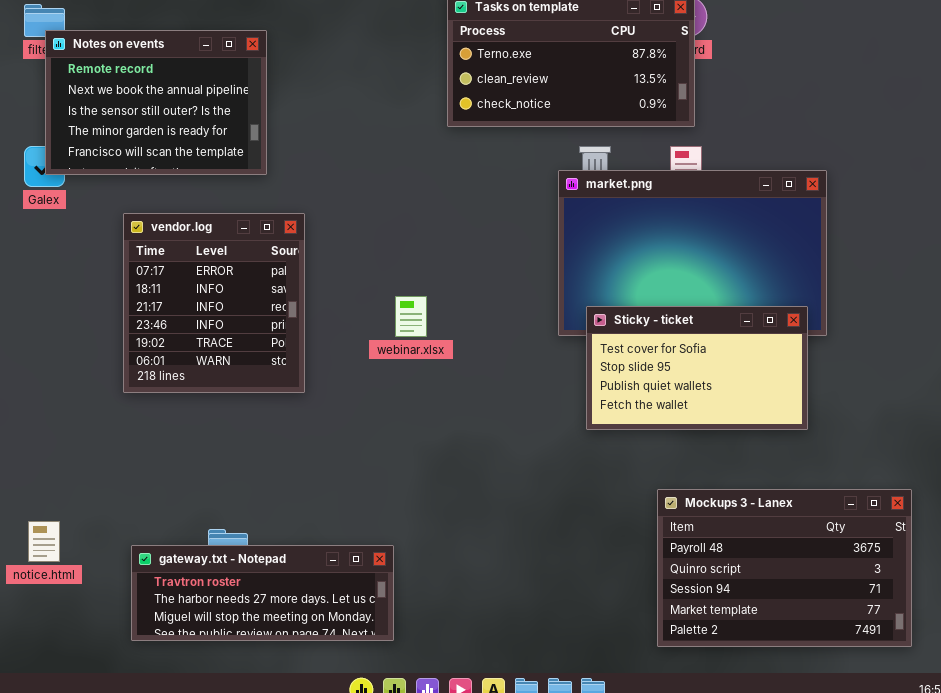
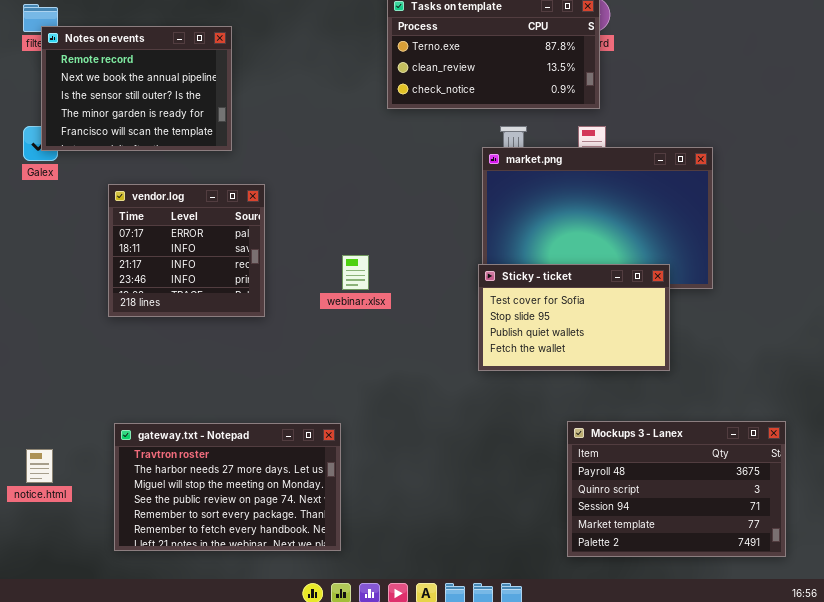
vendor.log: [123,213,305,393] -> [108,184,265,317], resized
Sticky - ticket: [586,306,808,430] -> [478,264,670,371], moved
gateway.txt - Notepad: [131,545,394,641] -> [114,423,341,551], resized

